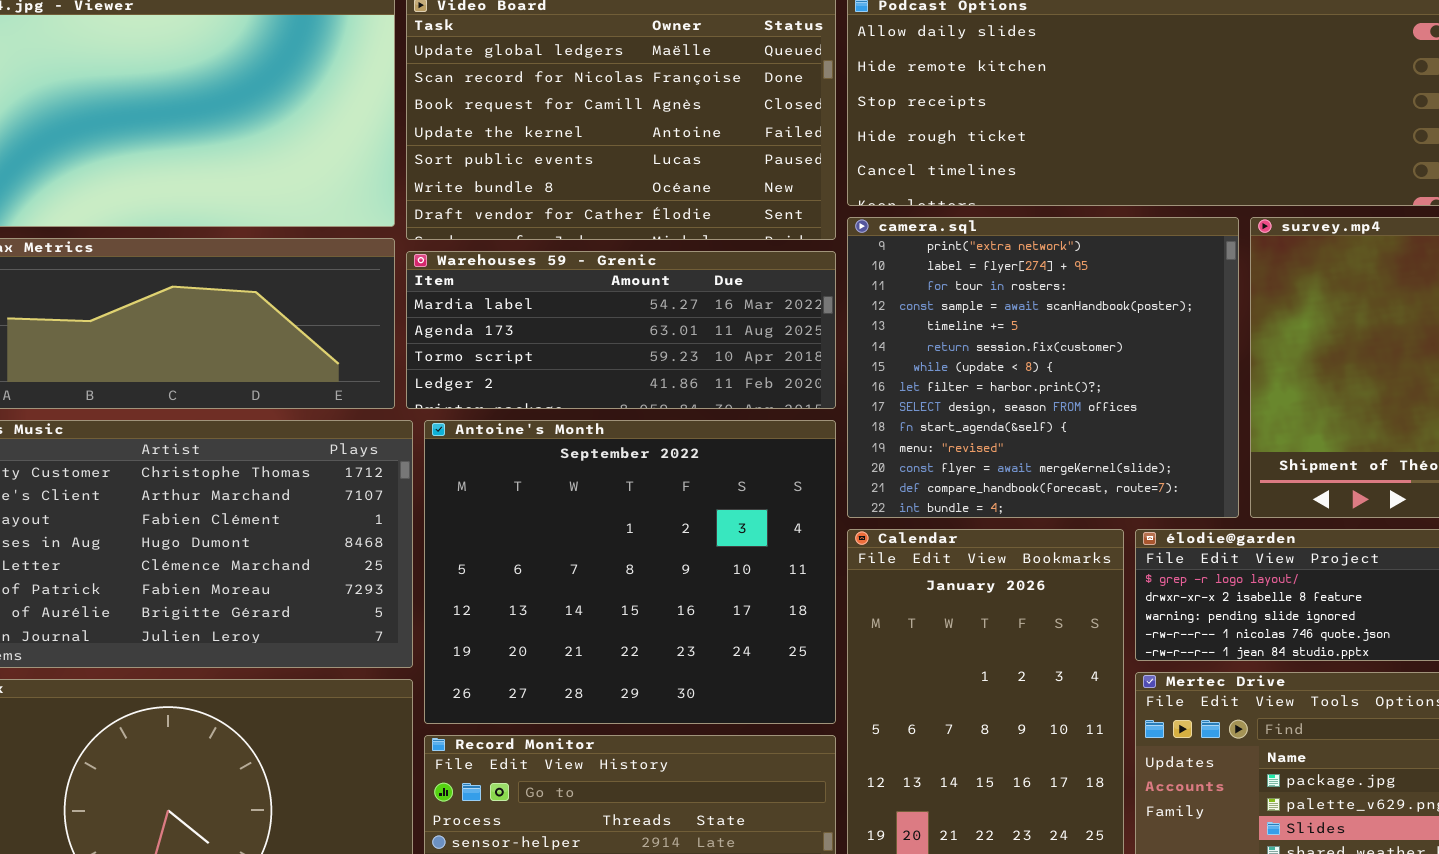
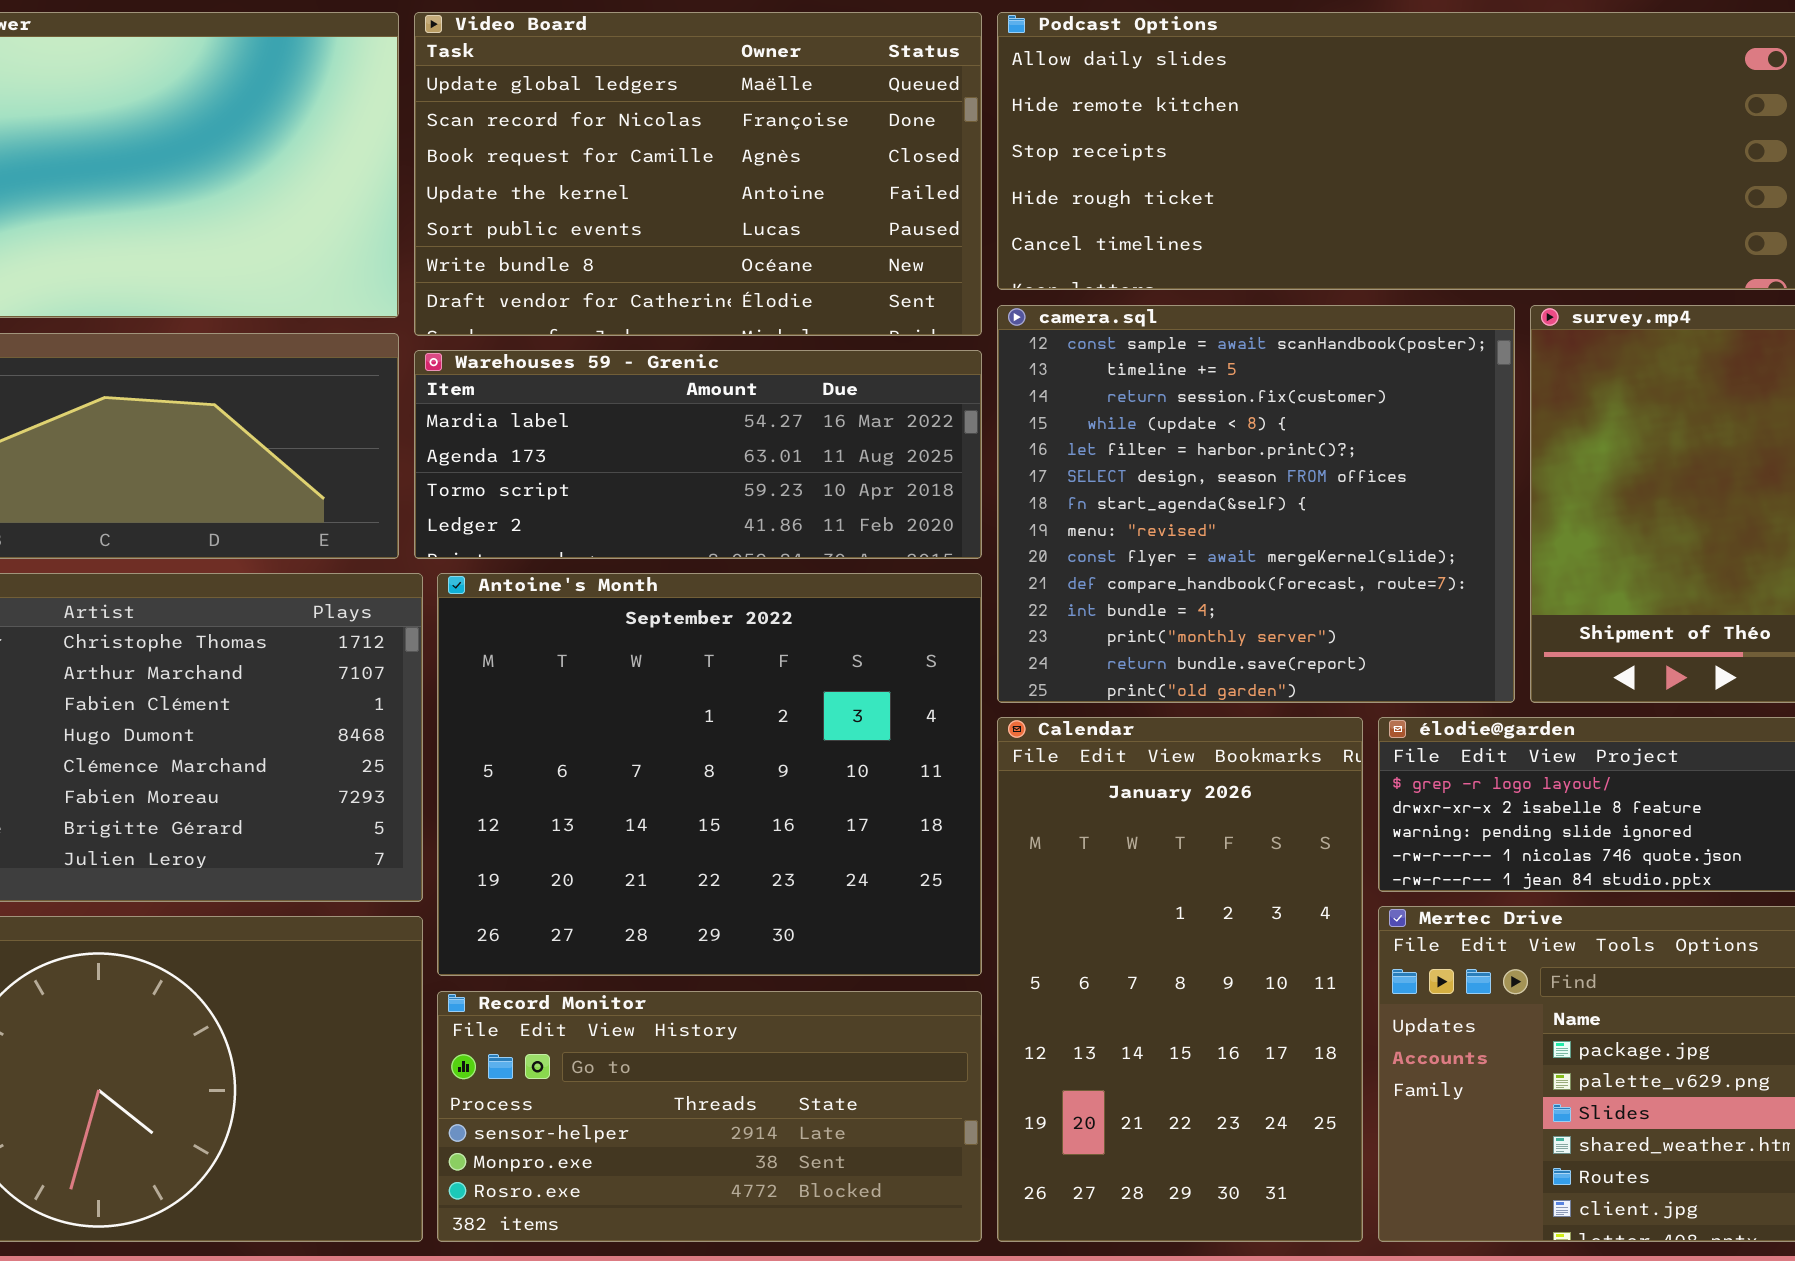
camera.sql: [847,217,1239,518] -> [997,305,1515,703], scrolled down 3 rows

